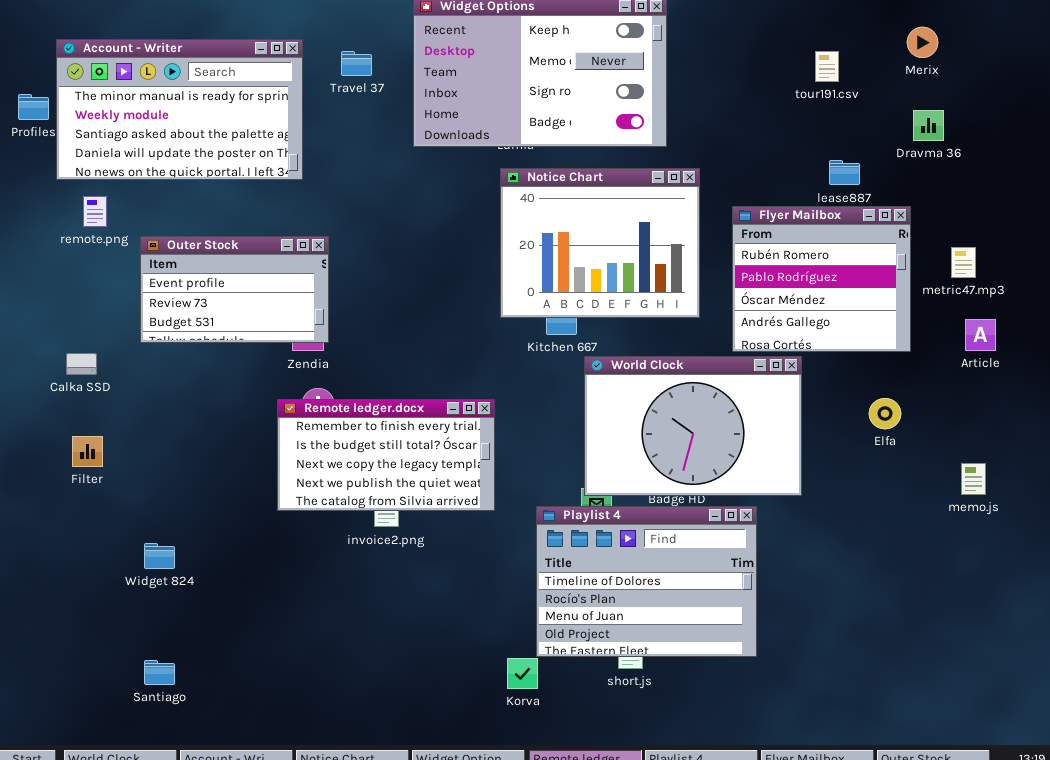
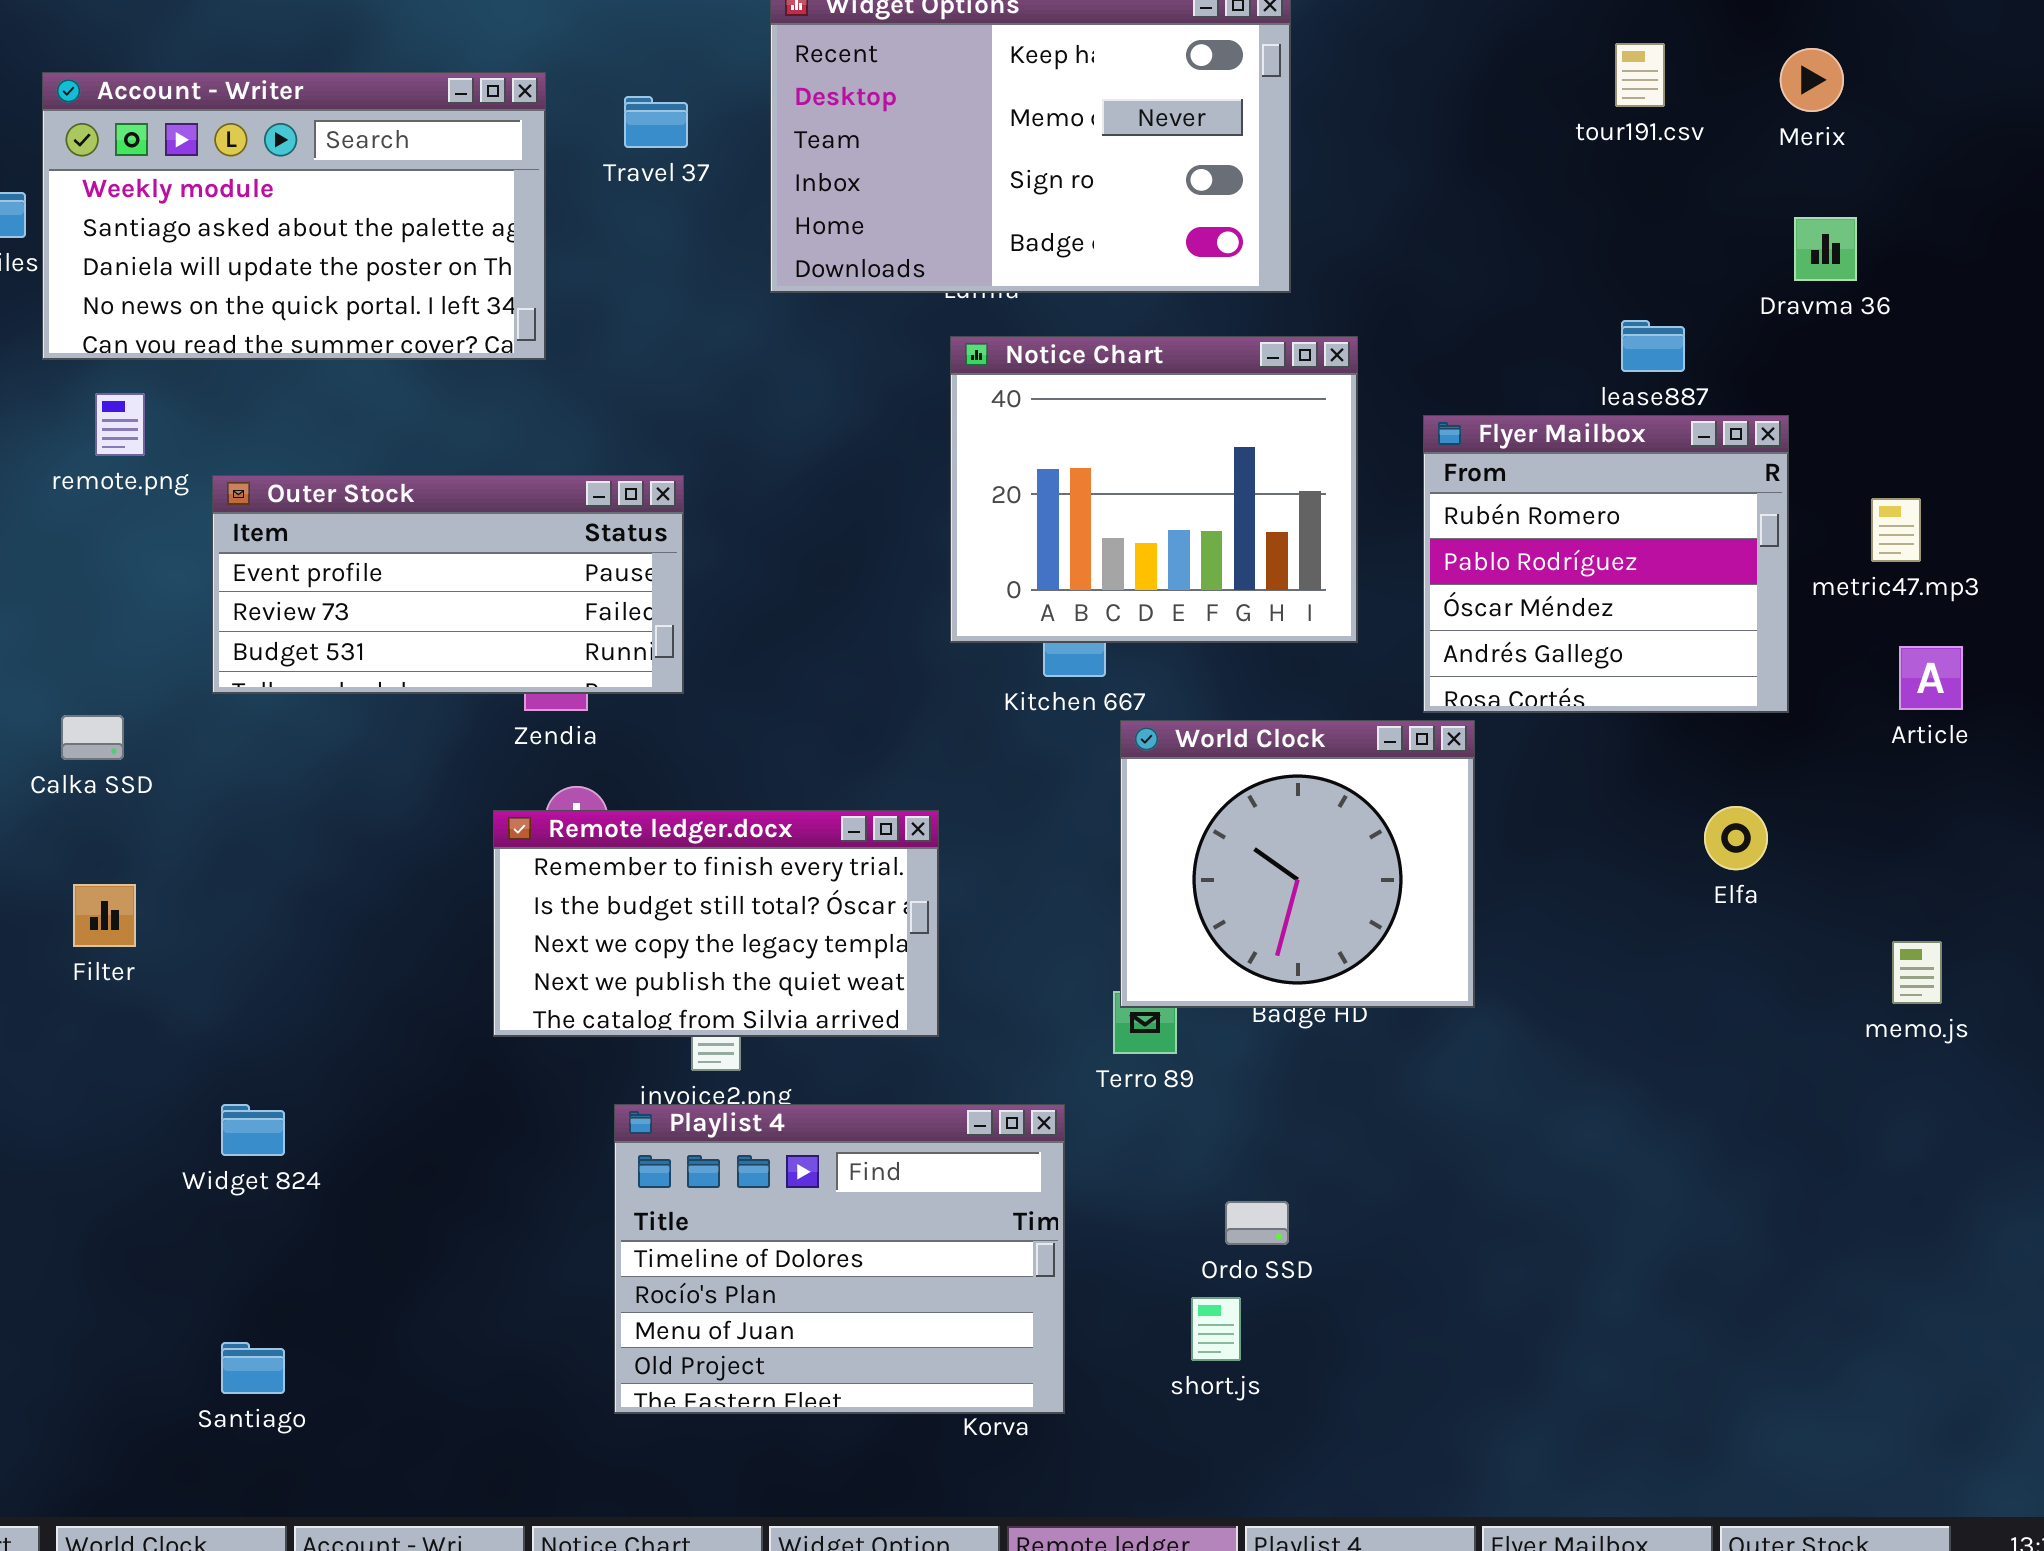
Account - Writer: [56,39,303,180] -> [42,72,546,360], scrolled down 1 row
tour191.csv: [815,51,839,82] -> [1615,43,1665,107], moved
Outer Stock: [140,236,329,343] -> [212,475,684,694], resized
World Clock: [584,356,802,496] -> [1120,720,1475,1008], resized
Playlist 4: [536,506,757,657] -> [614,1104,1065,1414], moved

